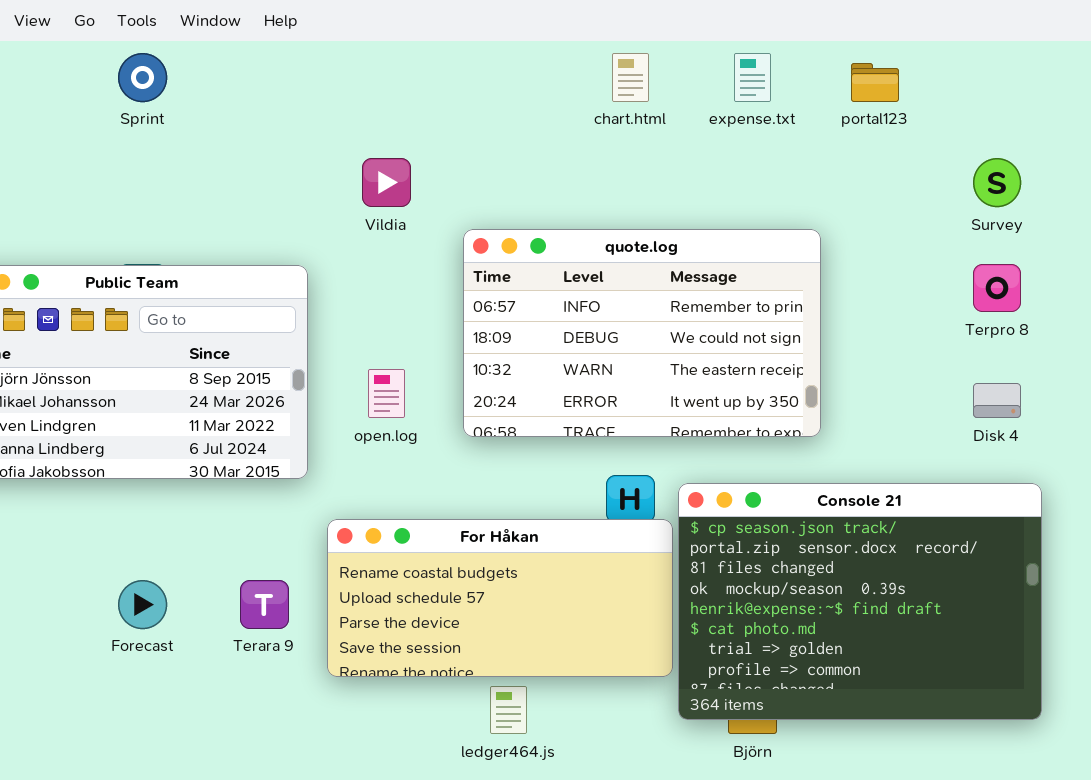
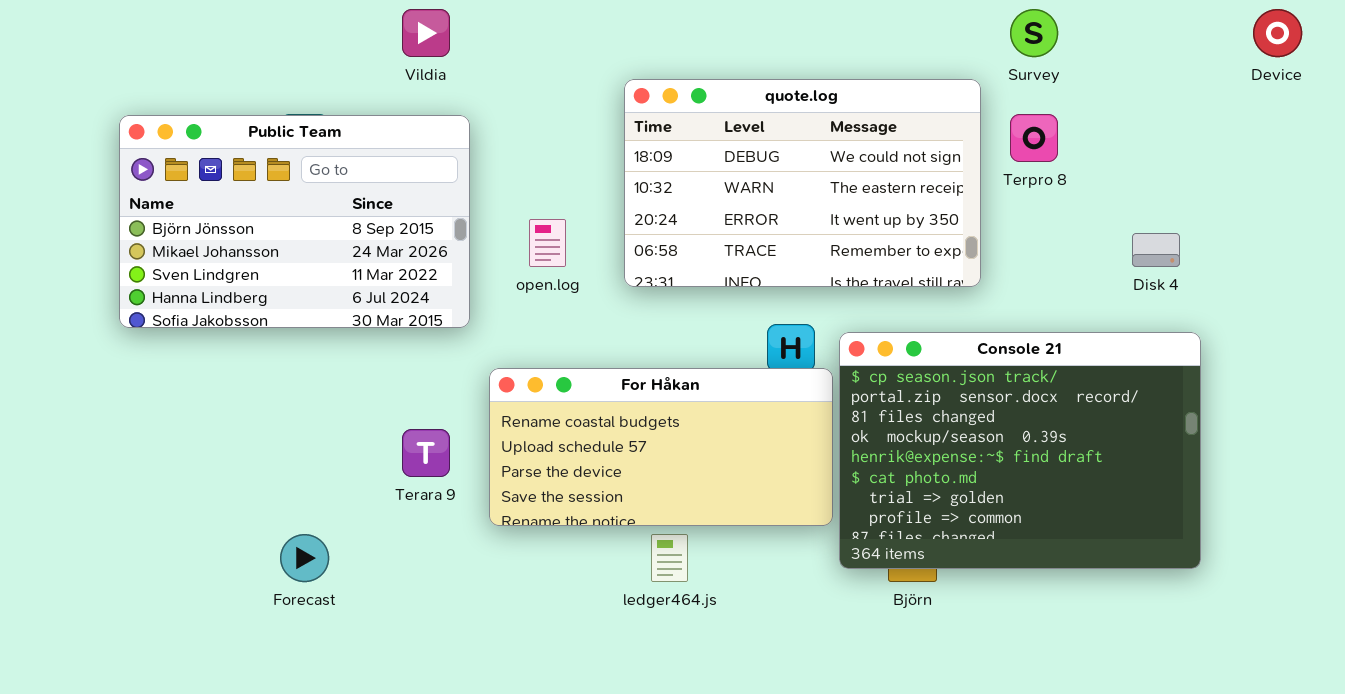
Vildia: [362,158,411,207] -> [402,9,450,57], moved
Survey: [973,158,1021,207] -> [1010,9,1058,57], moved
quote.log: [463,229,821,437] -> [624,79,981,287], scrolled down 1 row
Terpro 8: [973,264,1021,312] -> [1010,114,1058,162], moved
Forecast: [118,580,167,629] -> [280,534,329,582], moved

